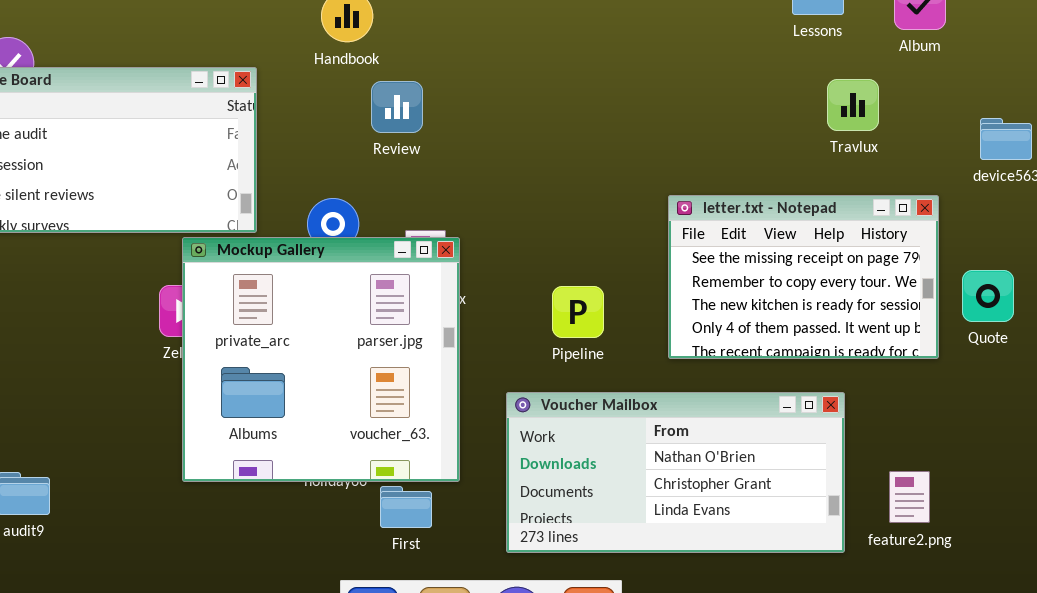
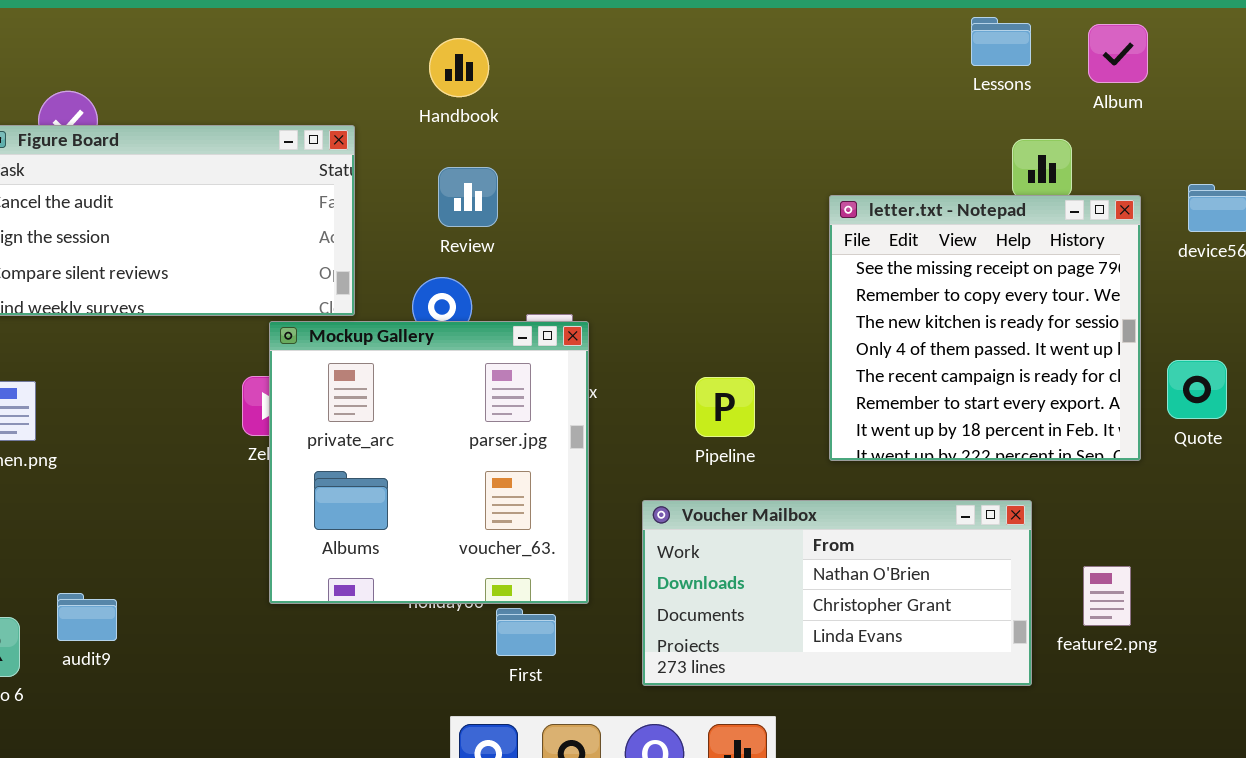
Review: [371,81,423,133] -> [438,167,498,227], moved
letter.txt - Notepad: [668,195,939,359] -> [829,195,1141,461], resized
feature2.png: [889,471,930,523] -> [1083,566,1131,626], moved

